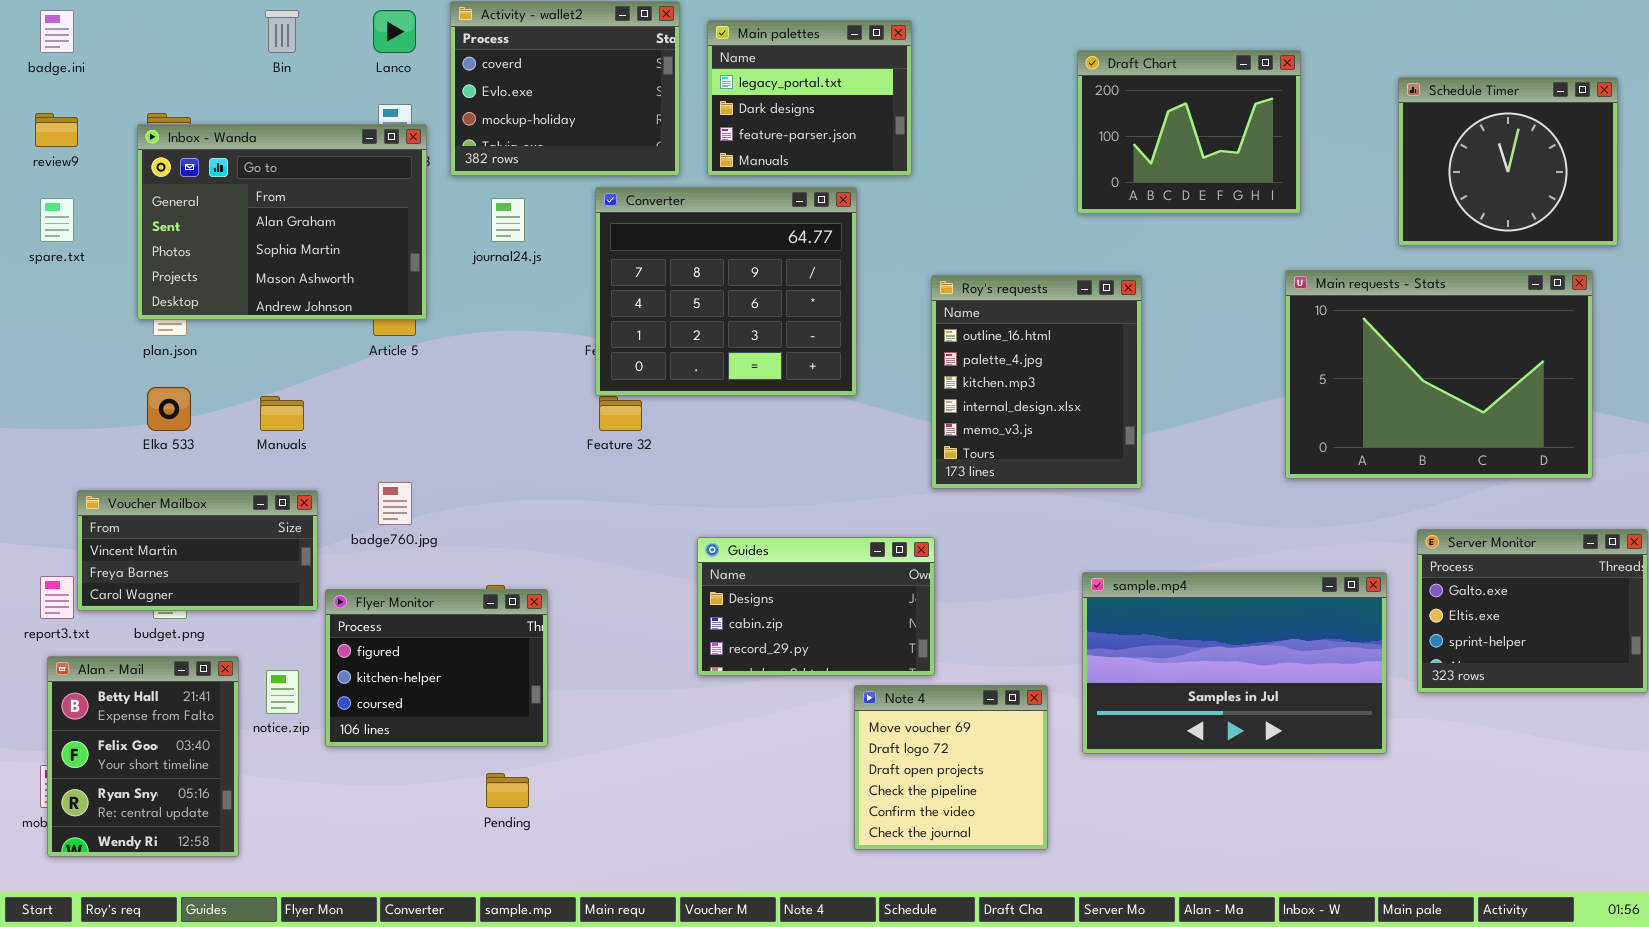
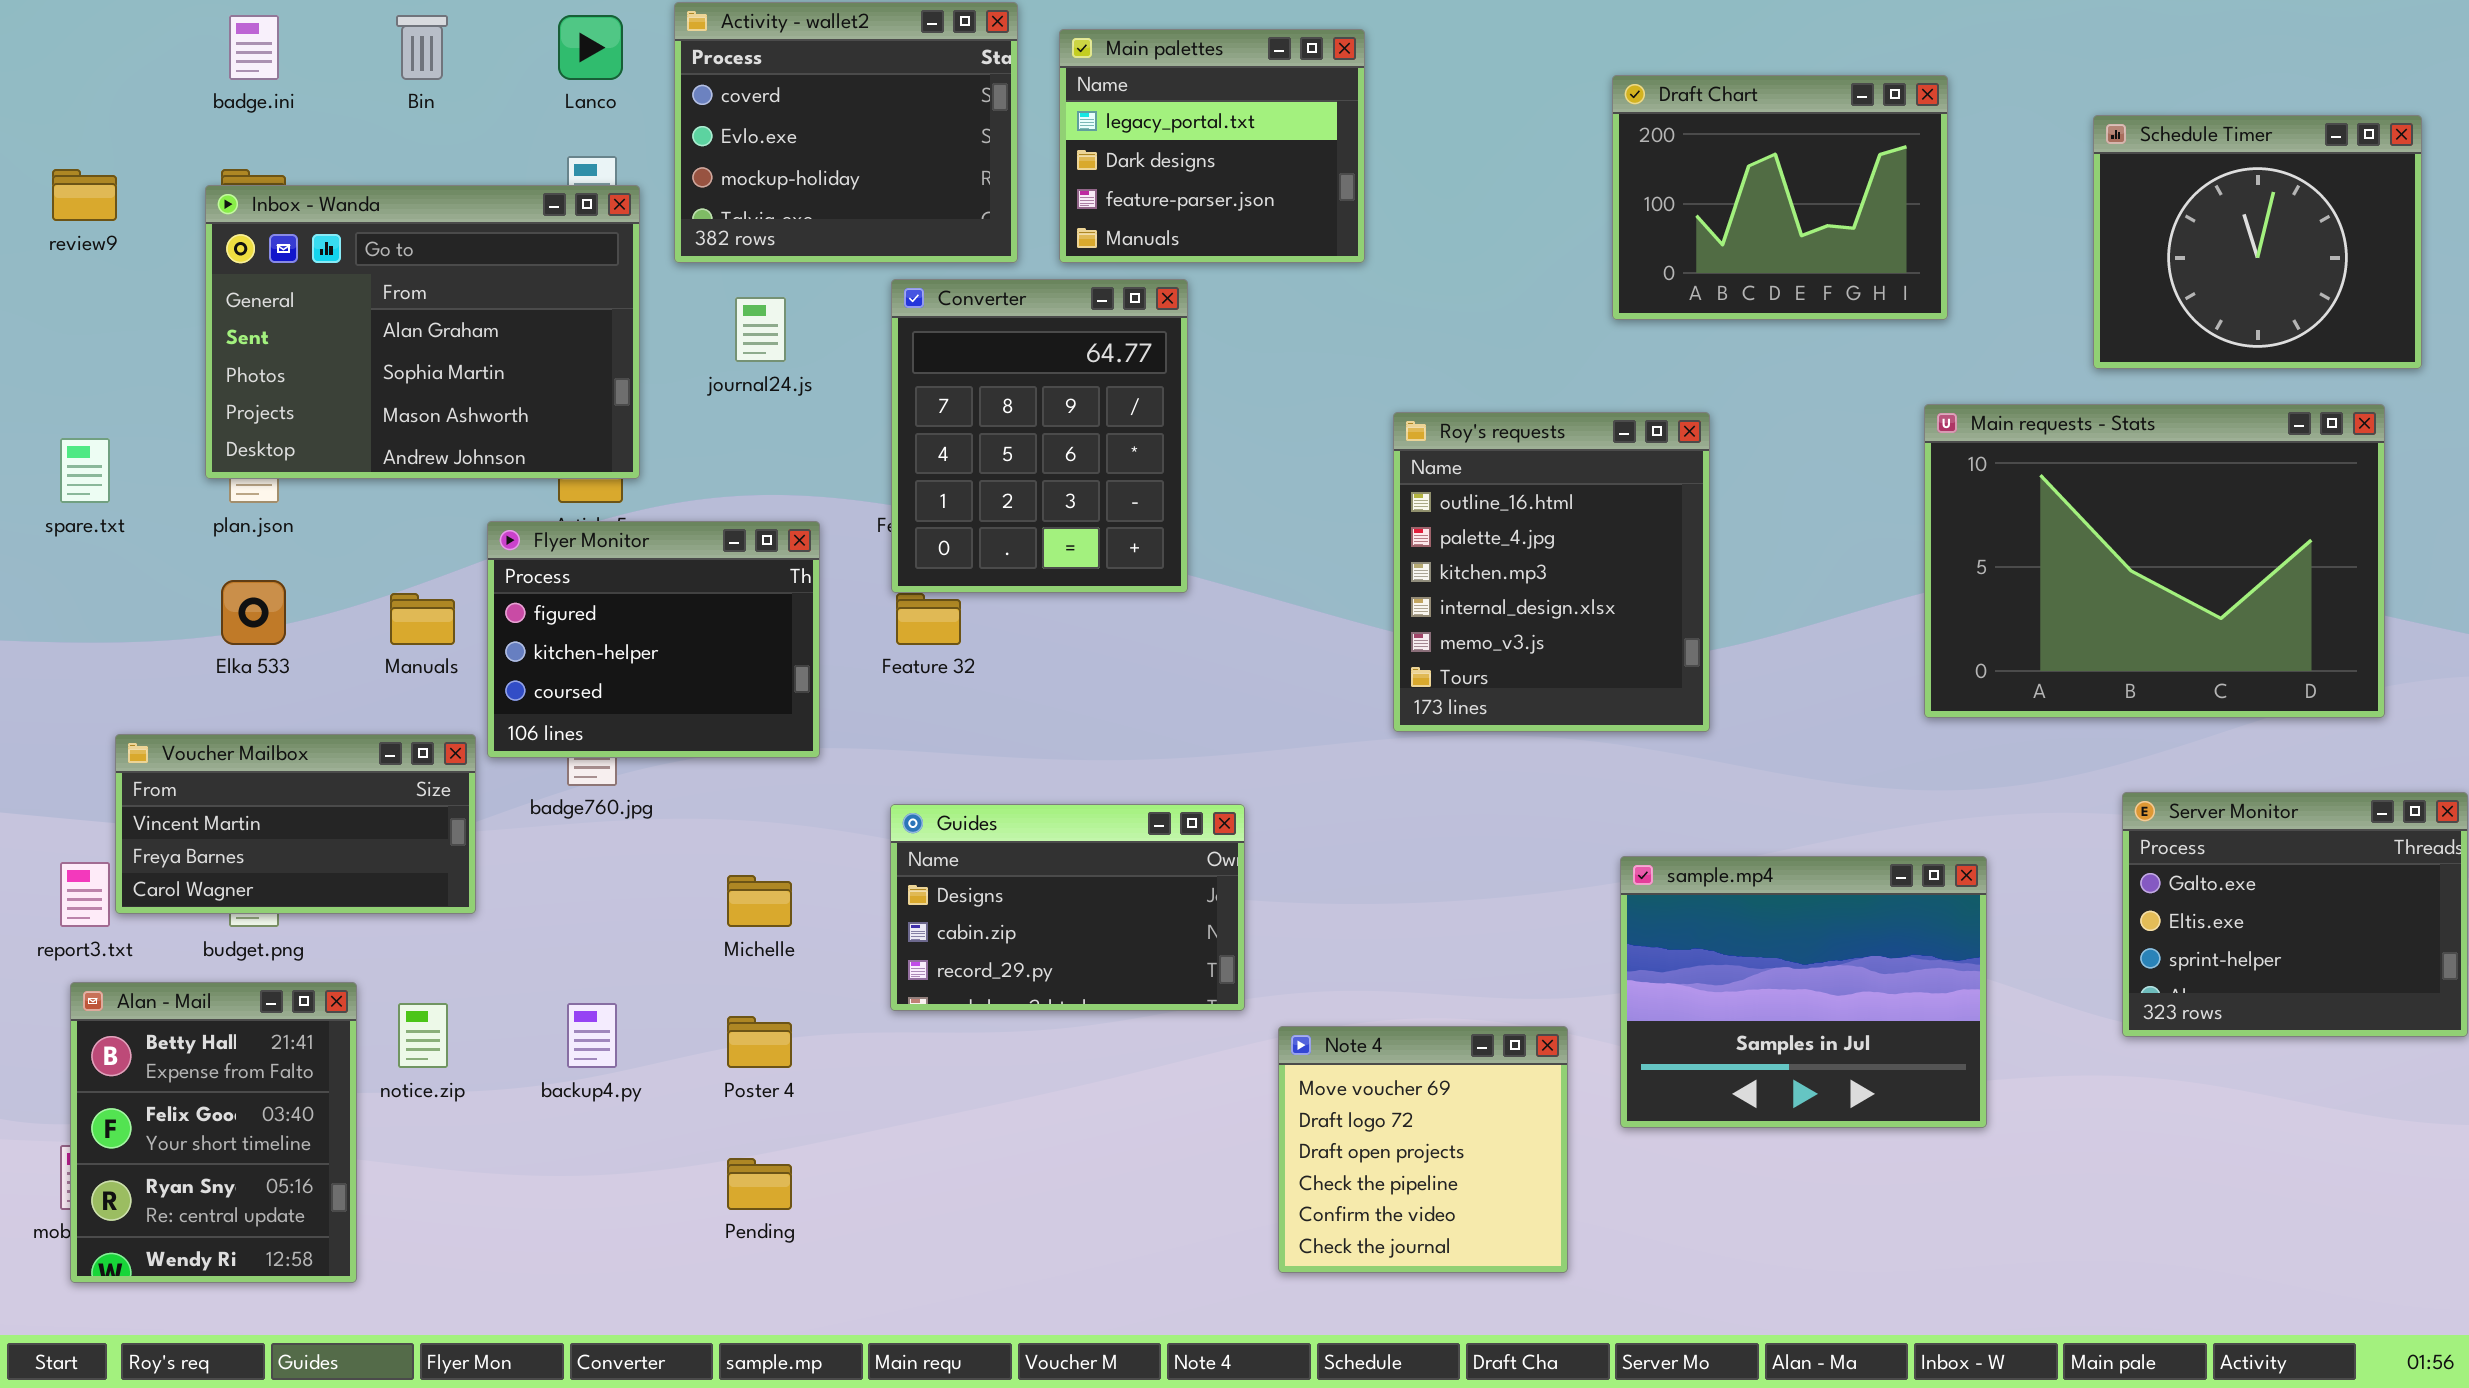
badge.ini: [40,10,74,53] -> [229,15,279,80], moved
Converter: [595,187,857,396] -> [891,279,1188,593], resized
spare.txt: [40,198,74,242] -> [60,438,110,503], moved
Guides: [697,537,935,676] -> [890,804,1245,1011], moved
sample.mp4: [1082,572,1387,754] -> [1620,856,1987,1128], resized
Flyer Monitor: [325,589,548,747] -> [487,521,820,758], moved

